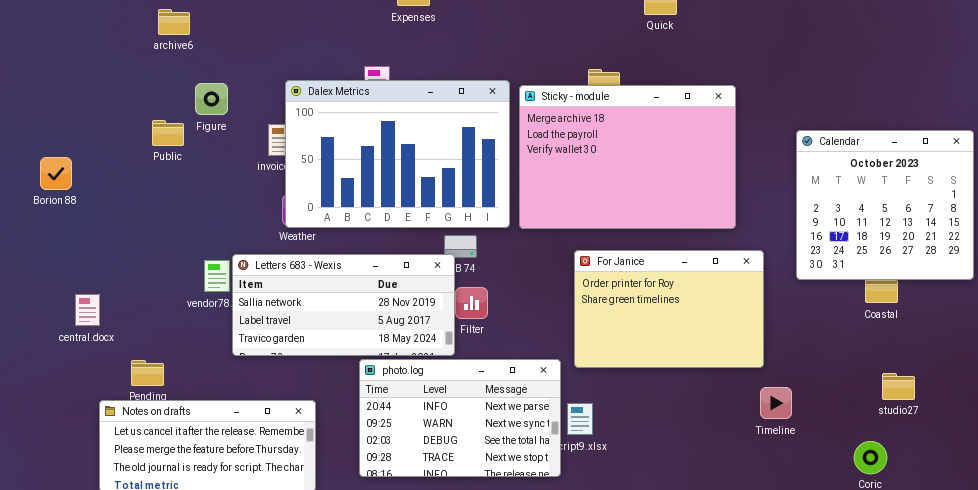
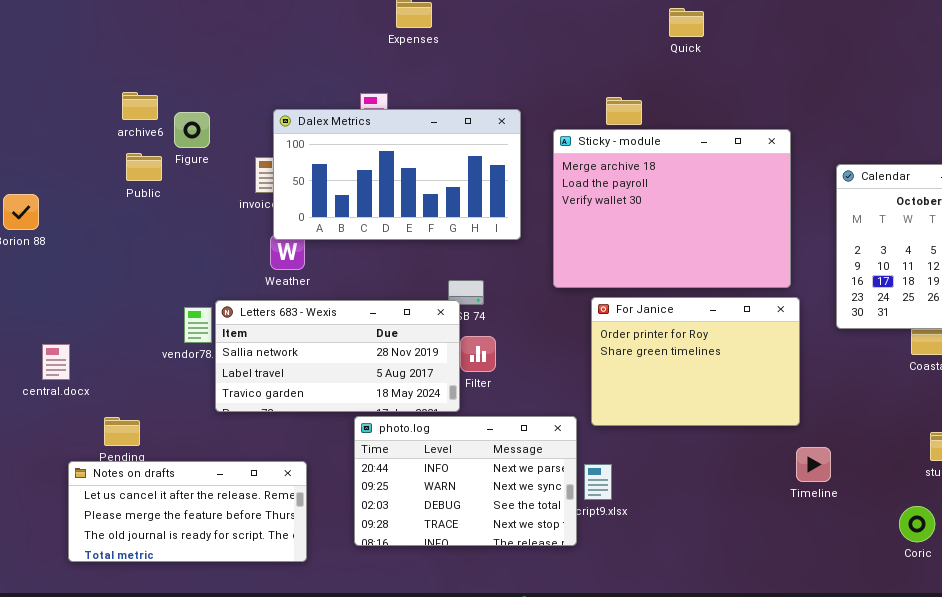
archive6: [158,9,190,35] -> [122,92,158,120], moved
Dalex Metrics: [285,80,510,228] -> [273,109,521,240], resized
Sticky - module: [519,85,736,229] -> [553,129,791,288], moved

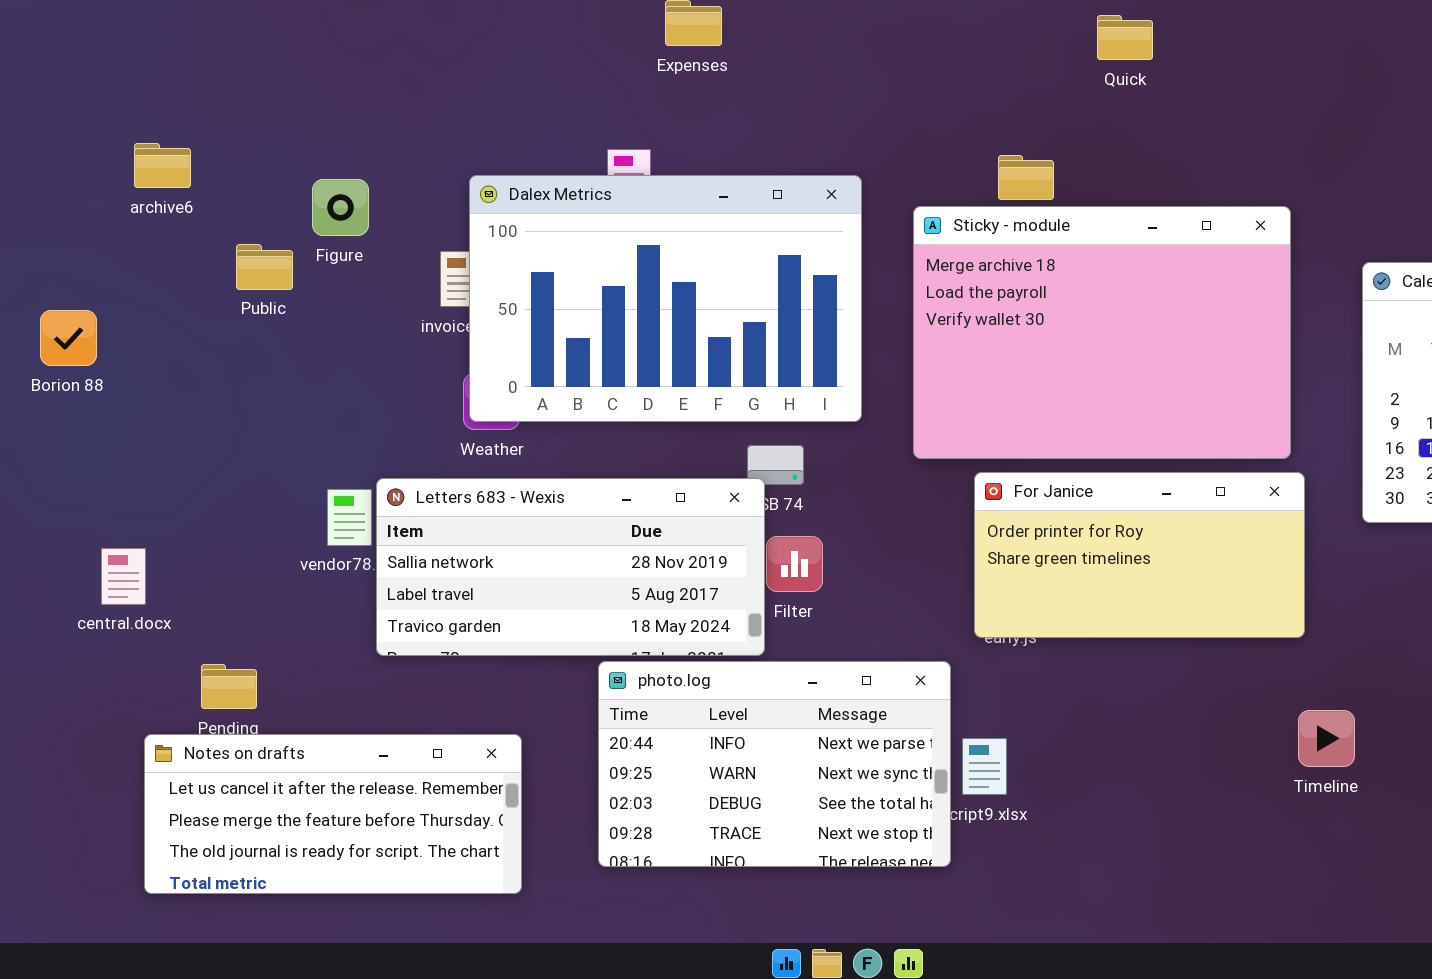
archive6: [122,92,158,120] -> [134,143,191,188], moved
Dalex Metrics: [273,109,521,240] -> [469,175,862,422], resized
For Janice: [591,297,800,426] -> [974,472,1305,638], resized

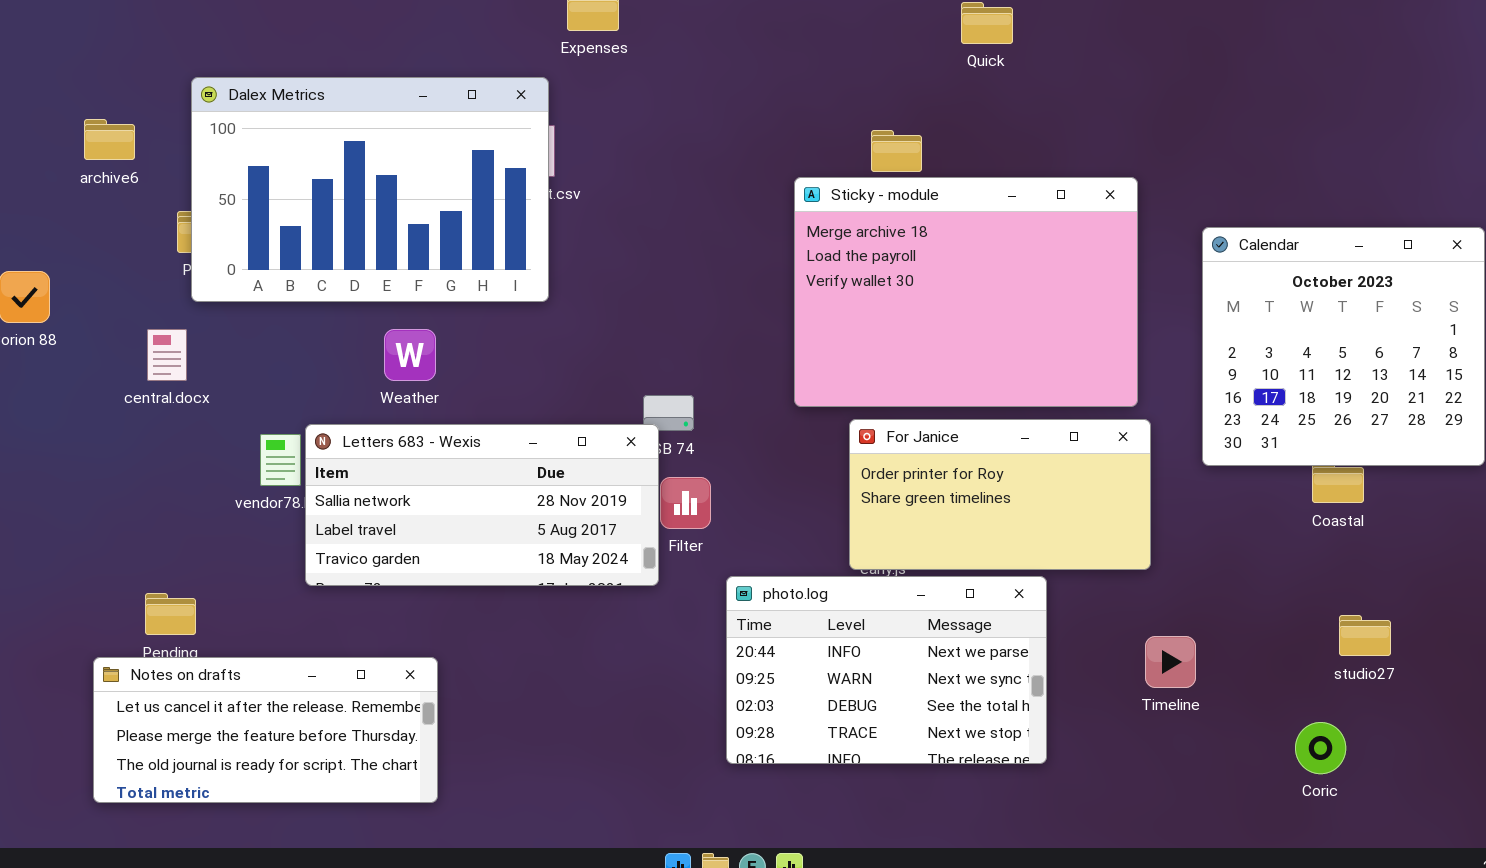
Dalex Metrics: [469,175,862,422] -> [191,77,549,302], moved
central.docx: [101,548,146,605] -> [147,329,187,381], moved
photo.log: [598,661,951,867] -> [726,576,1047,764], moved

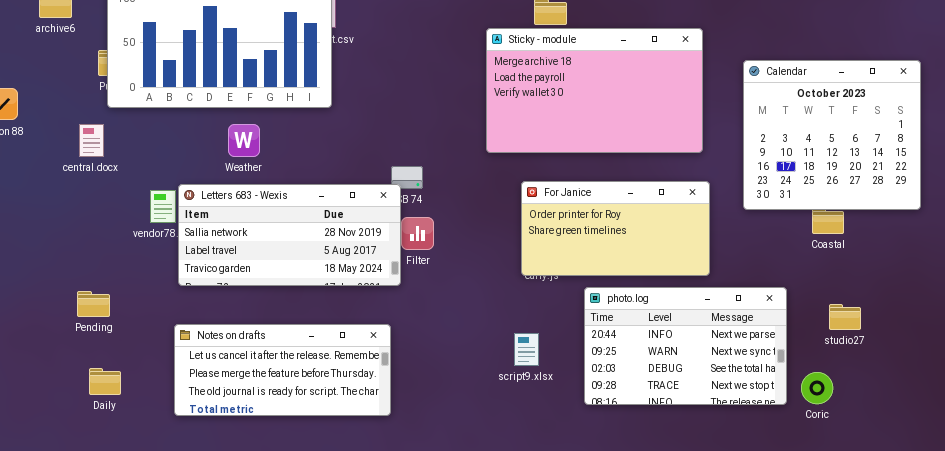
Sticky - module: [794,177,1138,407] -> [486,28,703,153], resized
photo.log: [726,576,1047,764] -> [584,287,787,405], moved
Notes on drafts: [93,657,438,803] -> [174,324,391,416], moved

